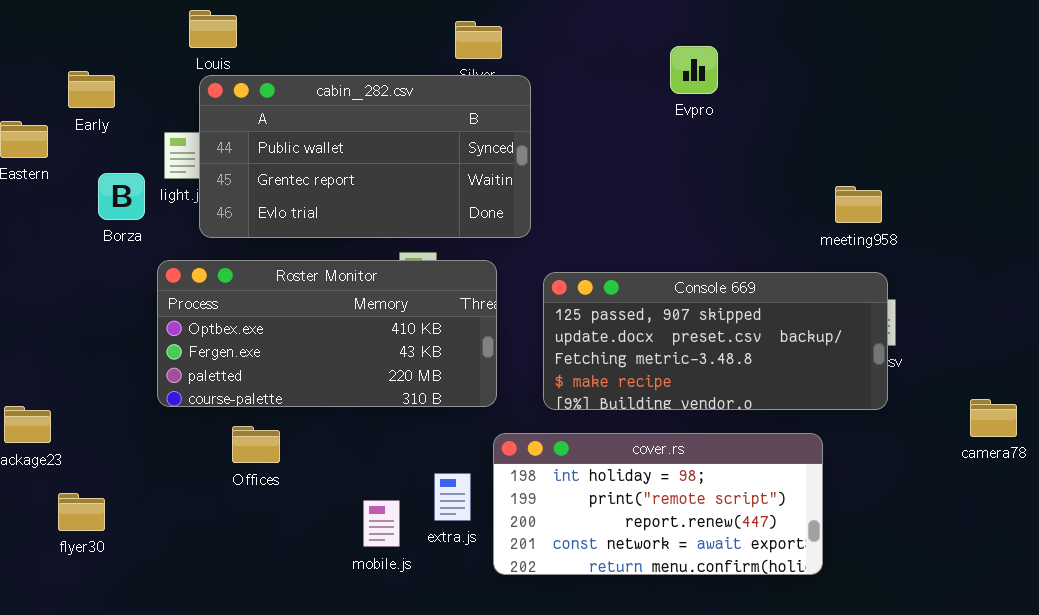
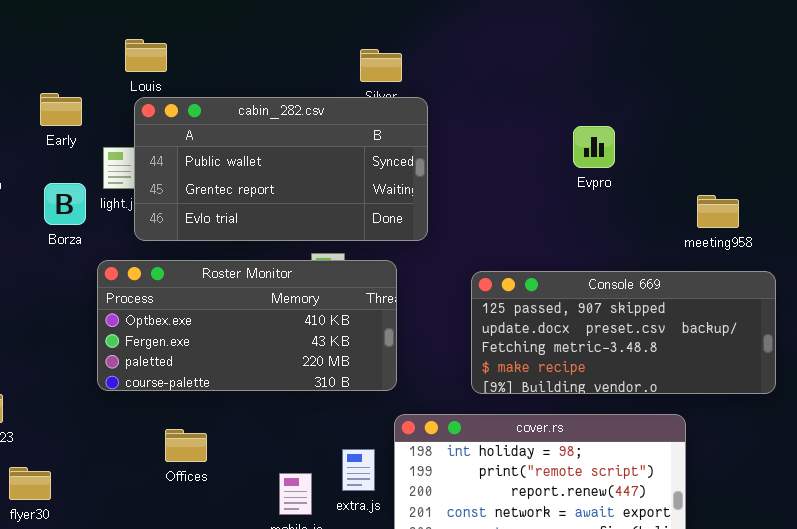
Evpro: [670,46,718,94] -> [573,126,615,168], moved
Early: [68,71,115,108] -> [40,93,82,126], moved
Console 669: [543,272,888,410] -> [471,271,776,394], moved
Offices: [232,426,280,463] -> [165,429,207,462], moved

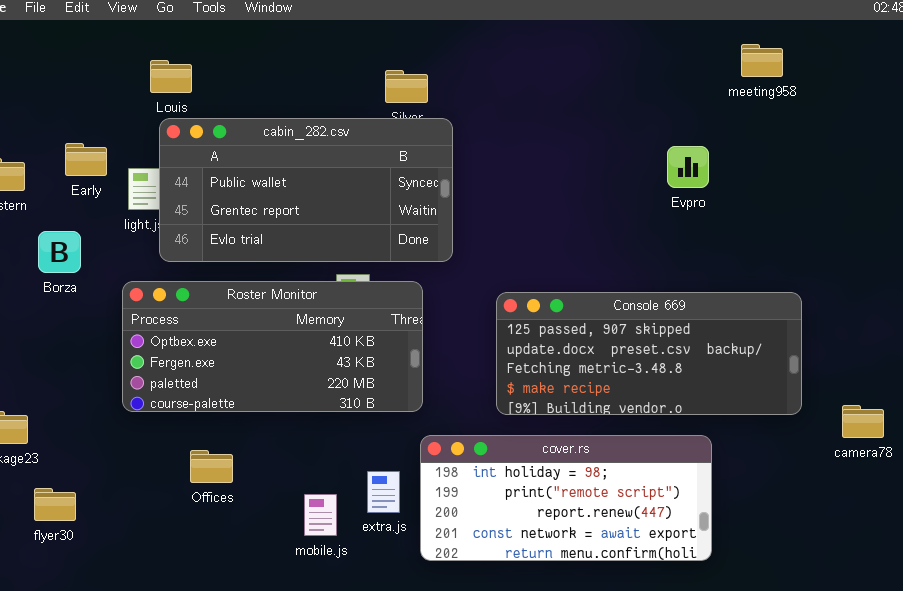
Early: [40,93,82,126] -> [65,143,107,176], moved
Evpro: [573,126,615,168] -> [667,146,709,188], moved
Borza: [44,183,86,225] -> [38,231,81,273], moved
meeting958: [697,195,739,228] -> [741,44,783,77], moved

